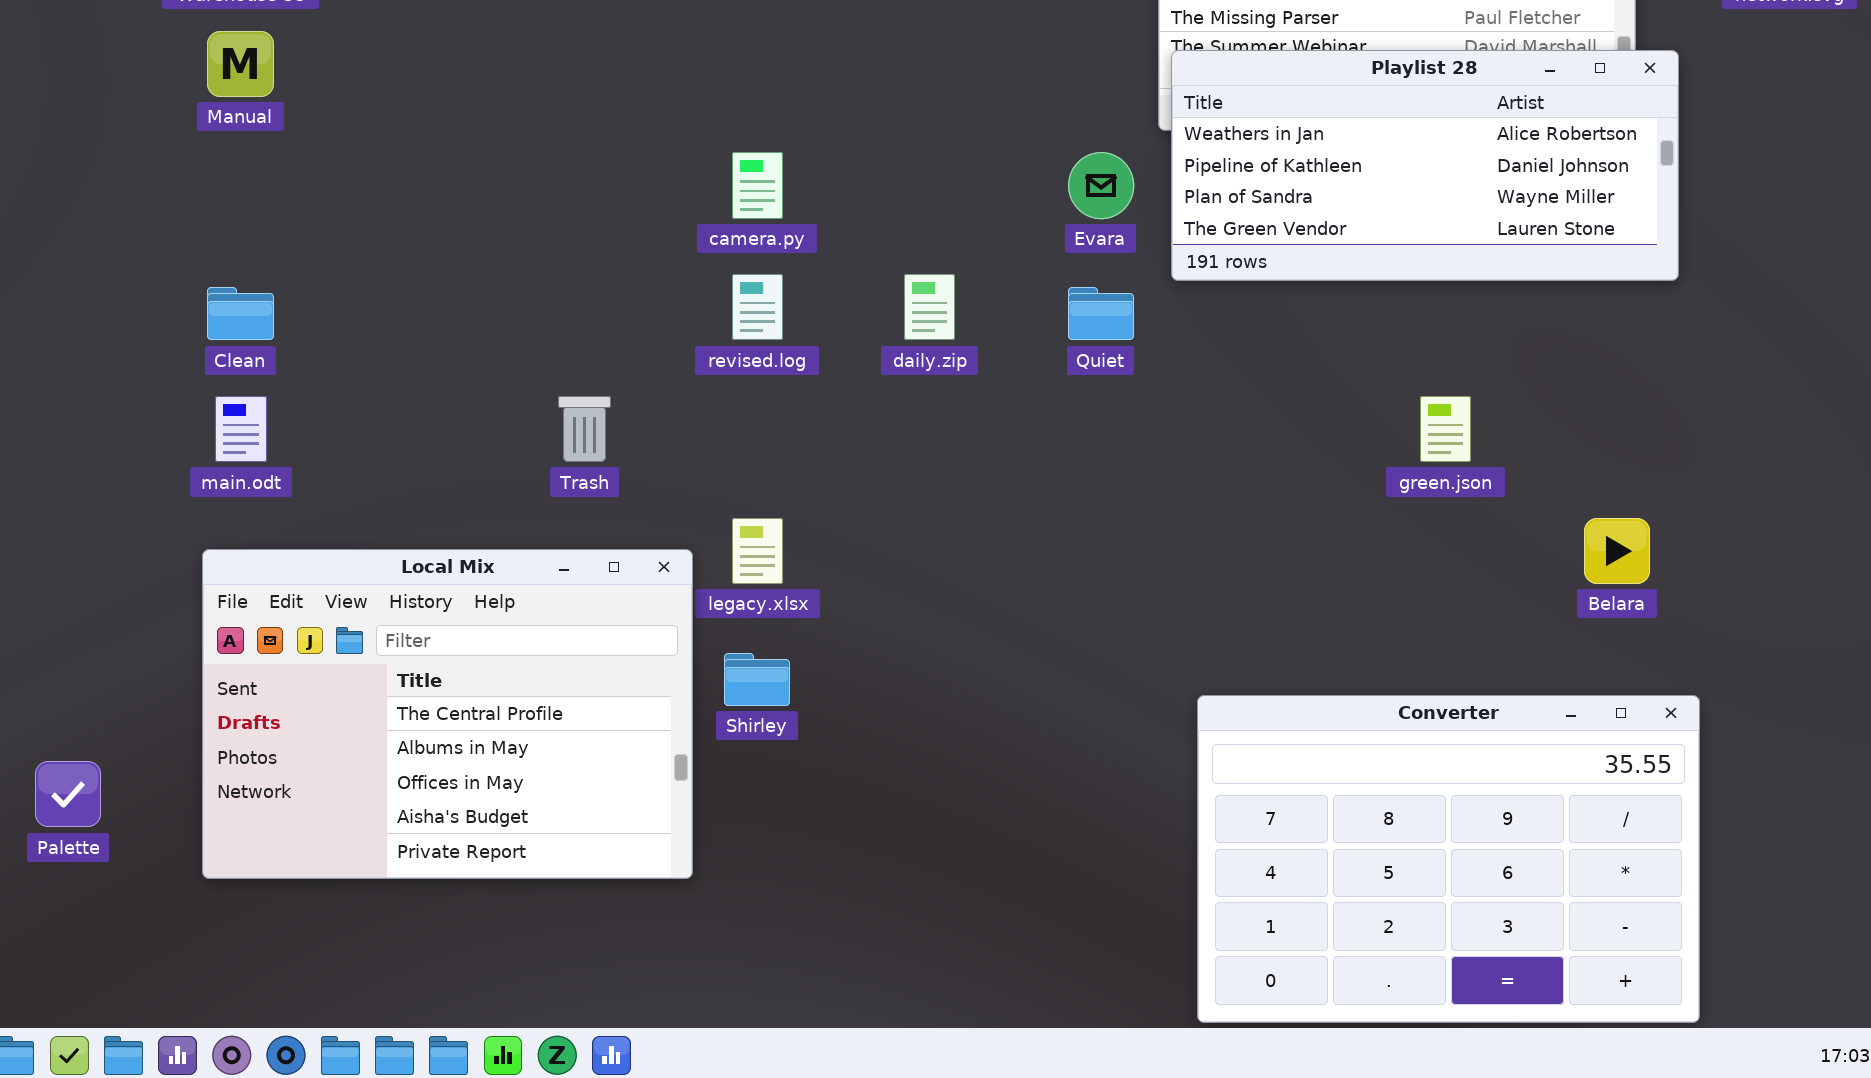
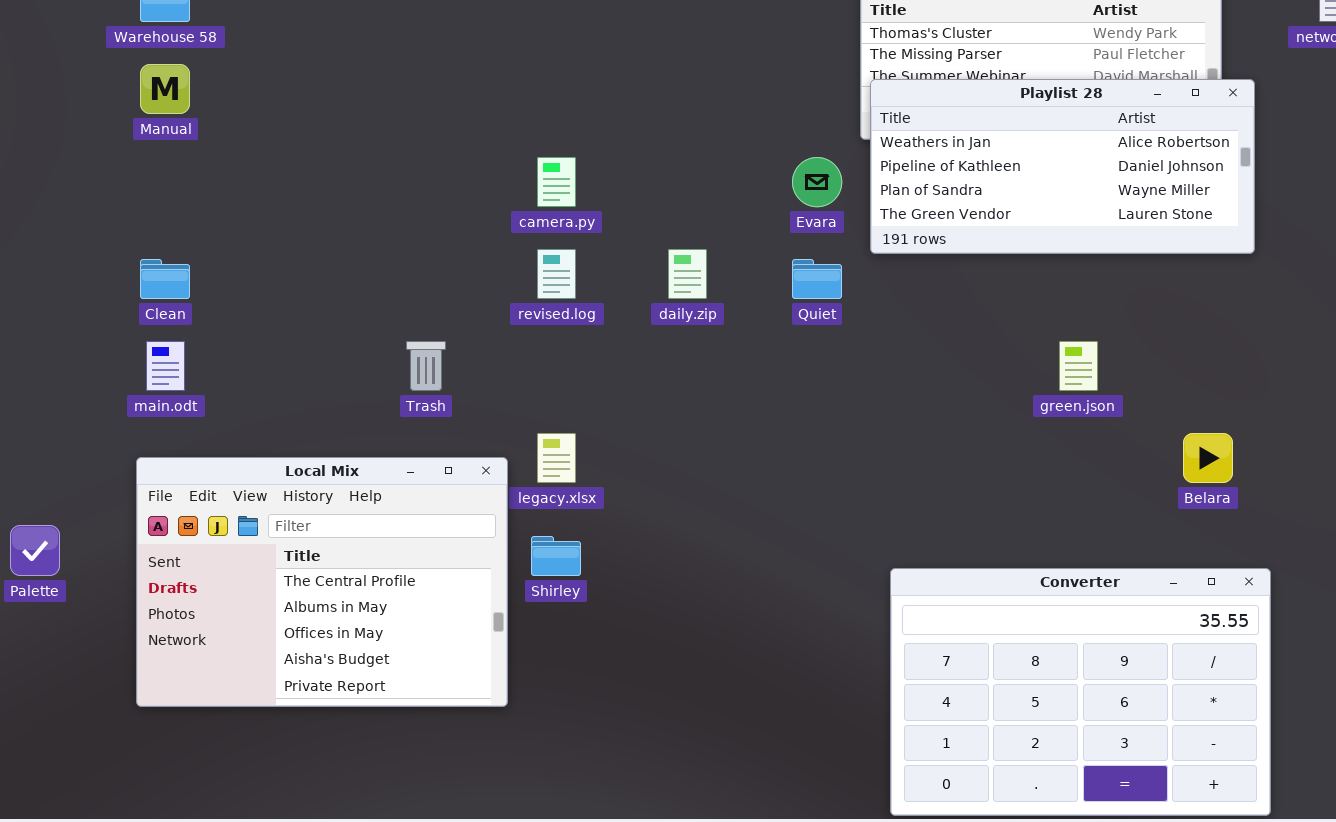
Palette: [35,761,101,827] -> [10,525,60,576], moved

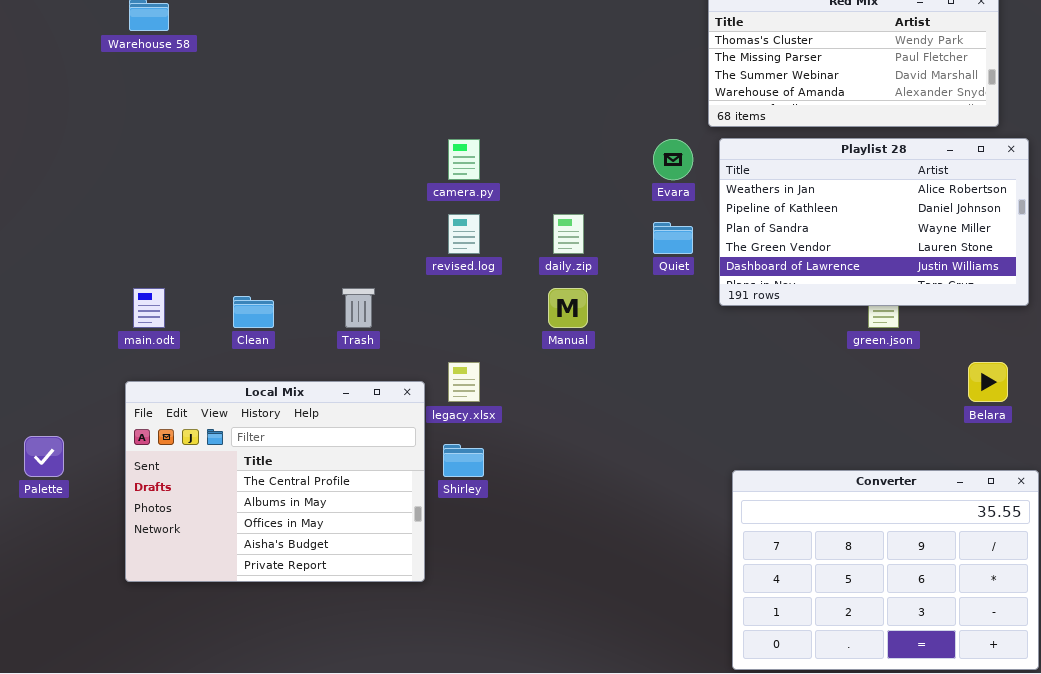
Manual: [140,64,190,114] -> [548,288,588,328], moved
Playlist 28: [870,79,1255,254] -> [719,138,1029,306], moved, resized
Clean: [140,259,190,299] -> [233,296,274,328], moved

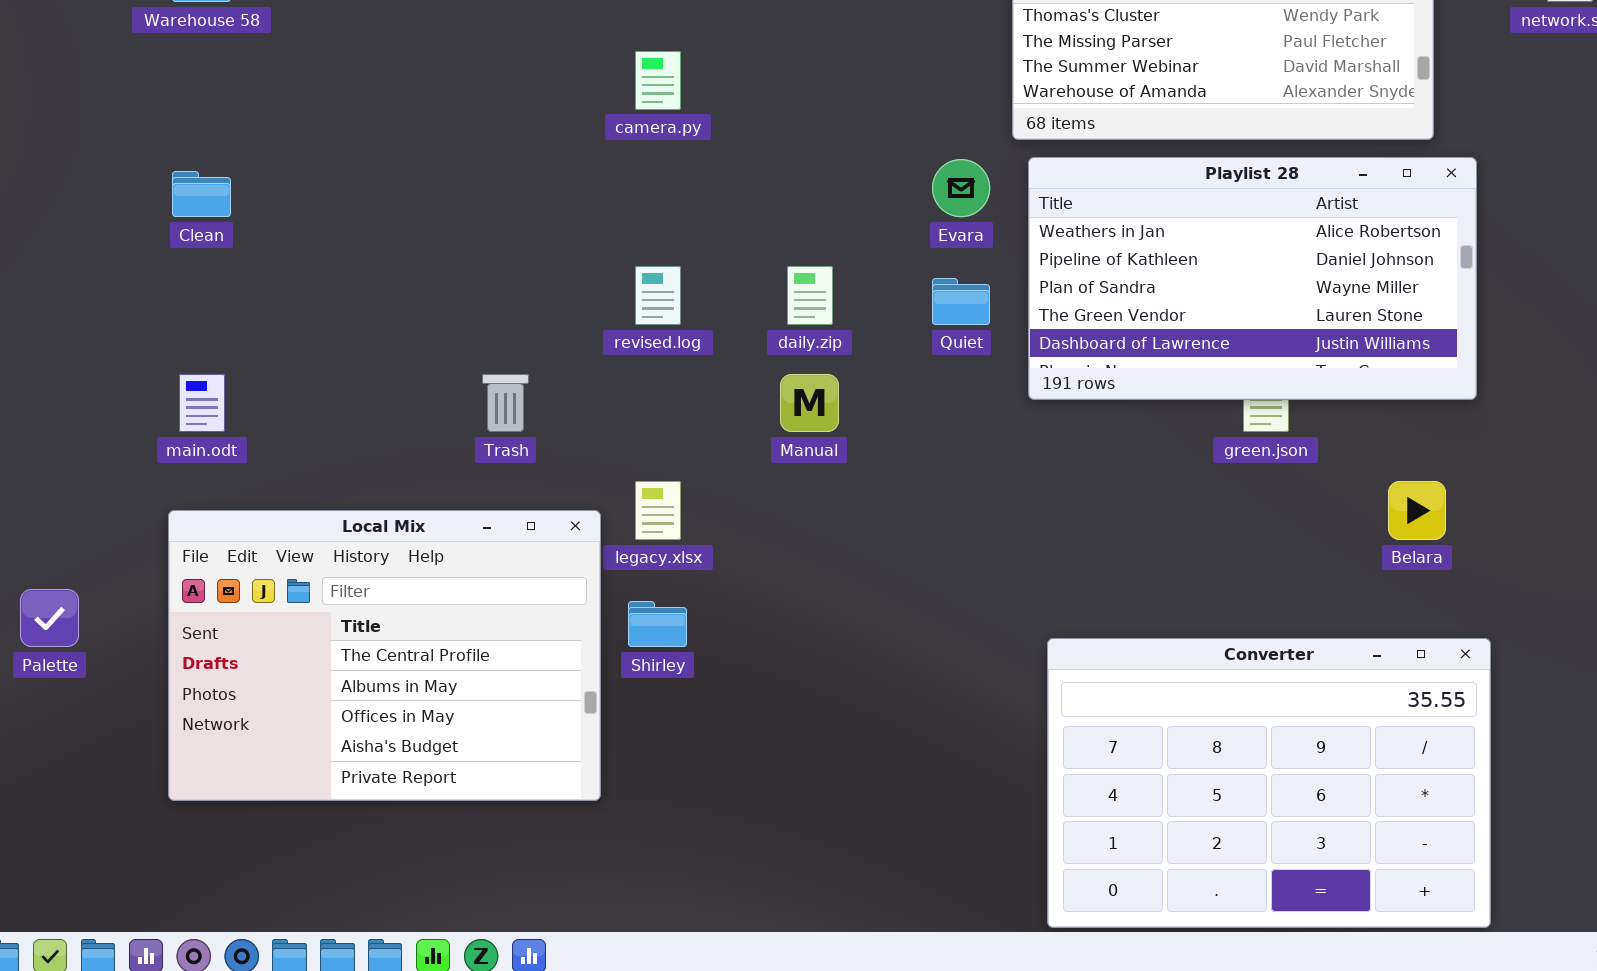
camera.py: [448,139,480,180] -> [635,51,681,110], moved
Clean: [233,296,274,328] -> [172,171,231,217], moved

